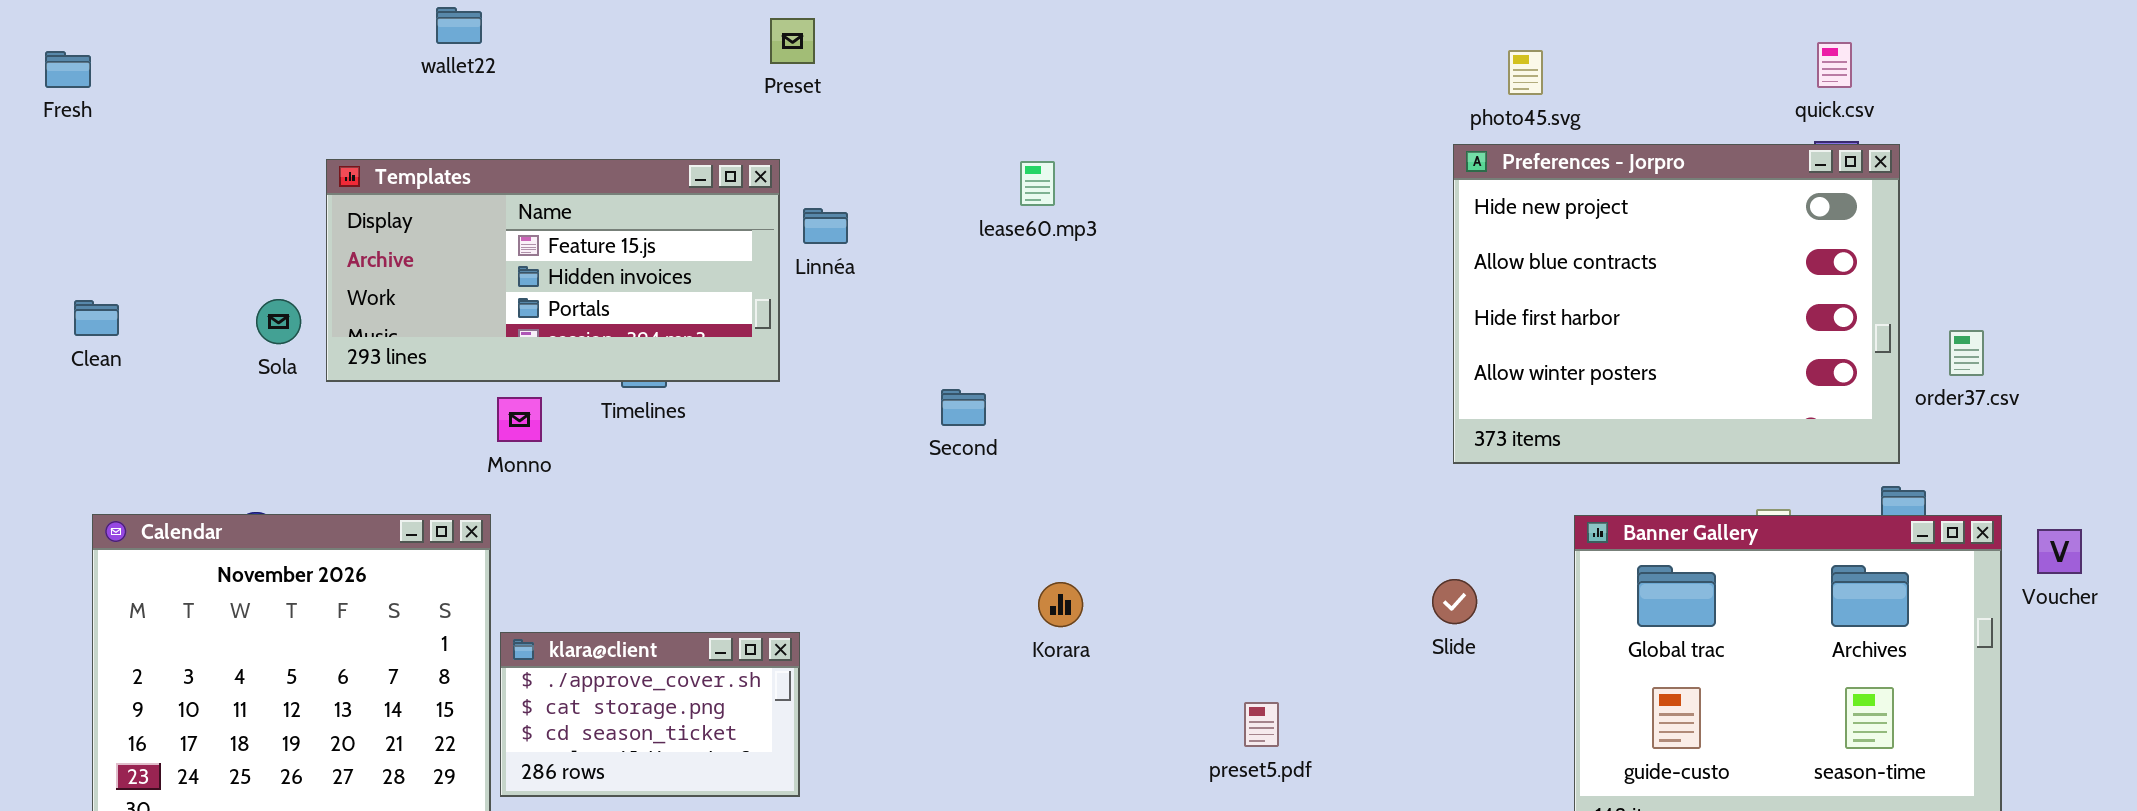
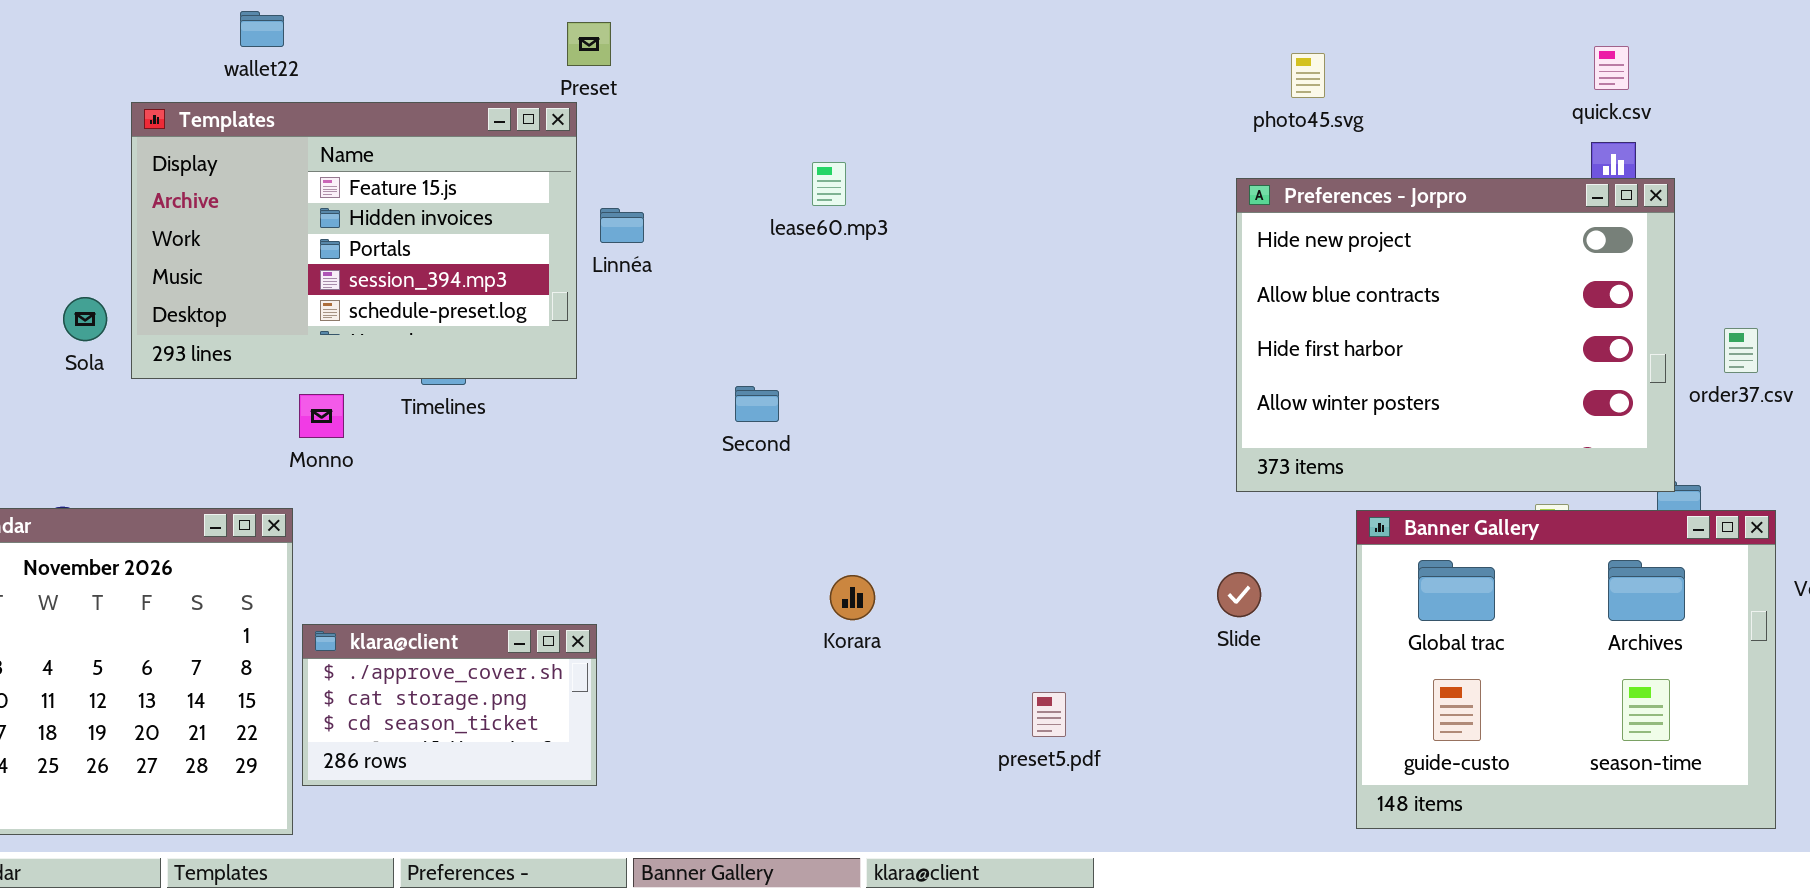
Preferences - Jorpro: [1453,144,1900,464] -> [1236,178,1675,492], moved
Templates: [326,159,780,382] -> [131,102,577,379], resized

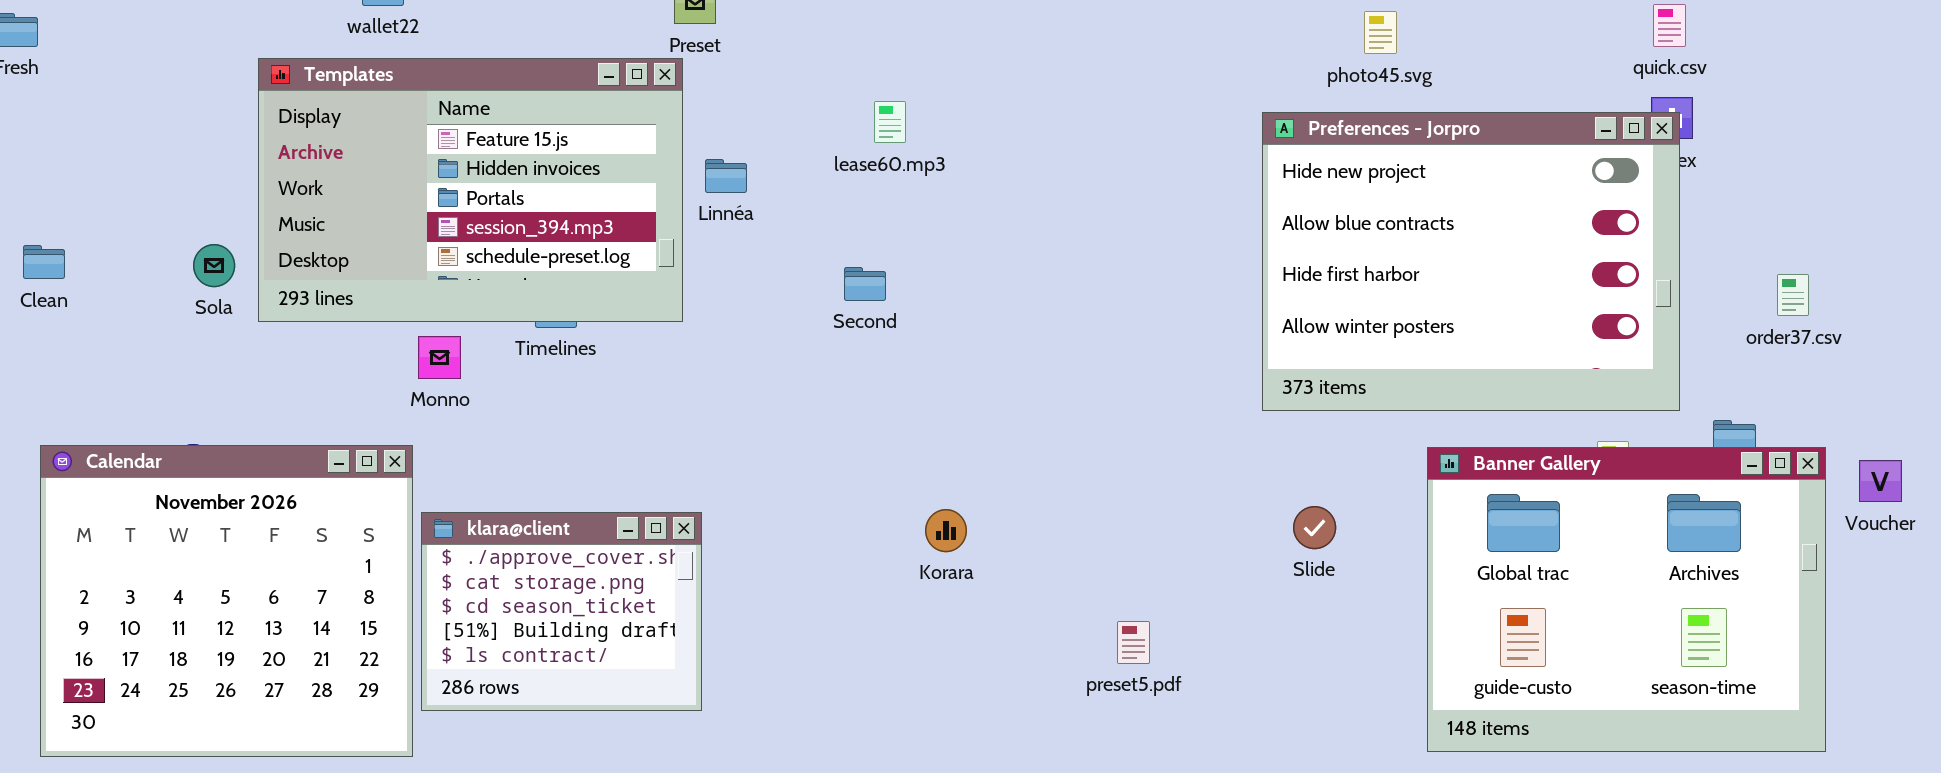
lease60.mp3: [812,162,846,206] -> [874,101,906,143], moved
Preferences - Jorpro: [1236,178,1675,492] -> [1262,112,1680,411], moved
Second: [735,386,779,422] -> [844,267,886,301], moved
klara@client: [302,624,597,786] -> [421,512,702,711], resized

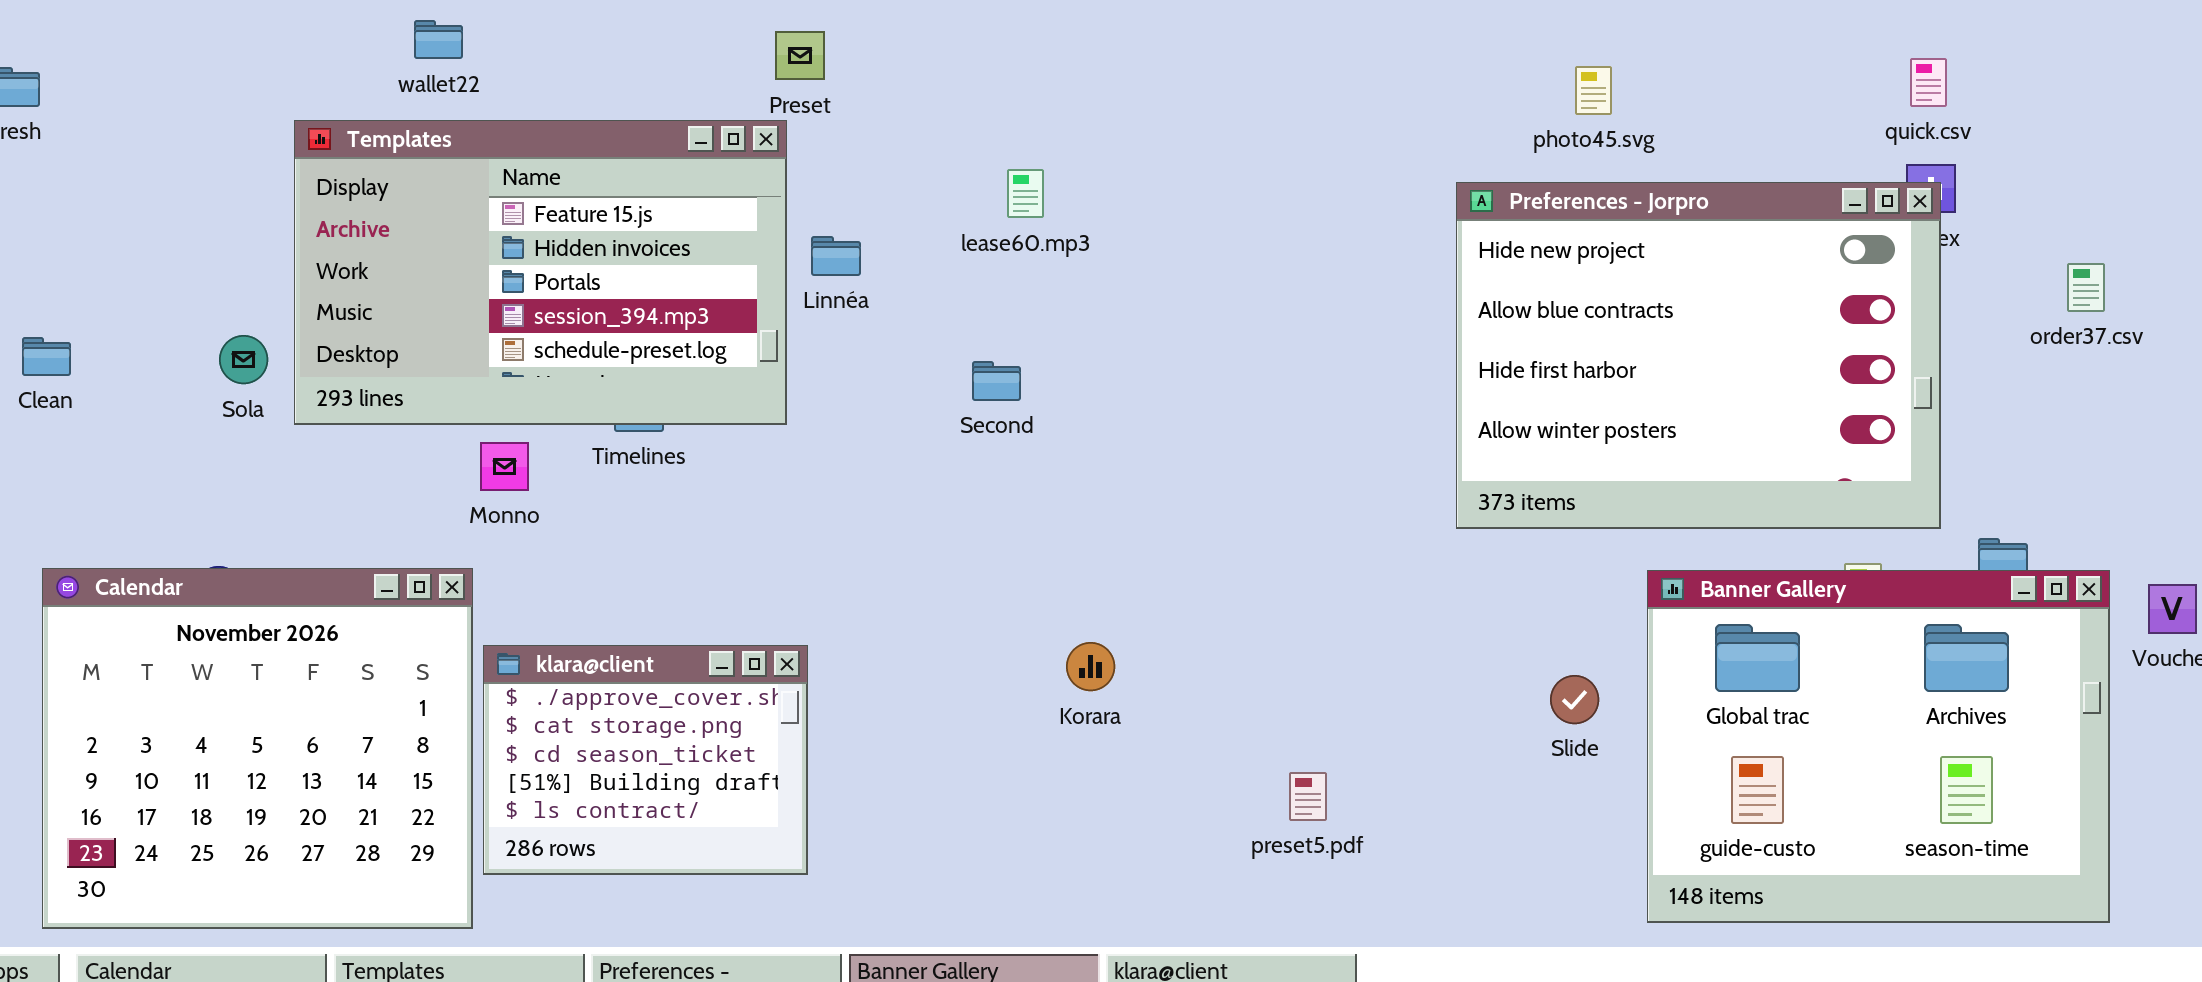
order37.csv: [1777,274,1809,316] -> [2067,263,2105,312], moved
Slide: [1293,506,1336,549] -> [1550,675,1599,724], moved

